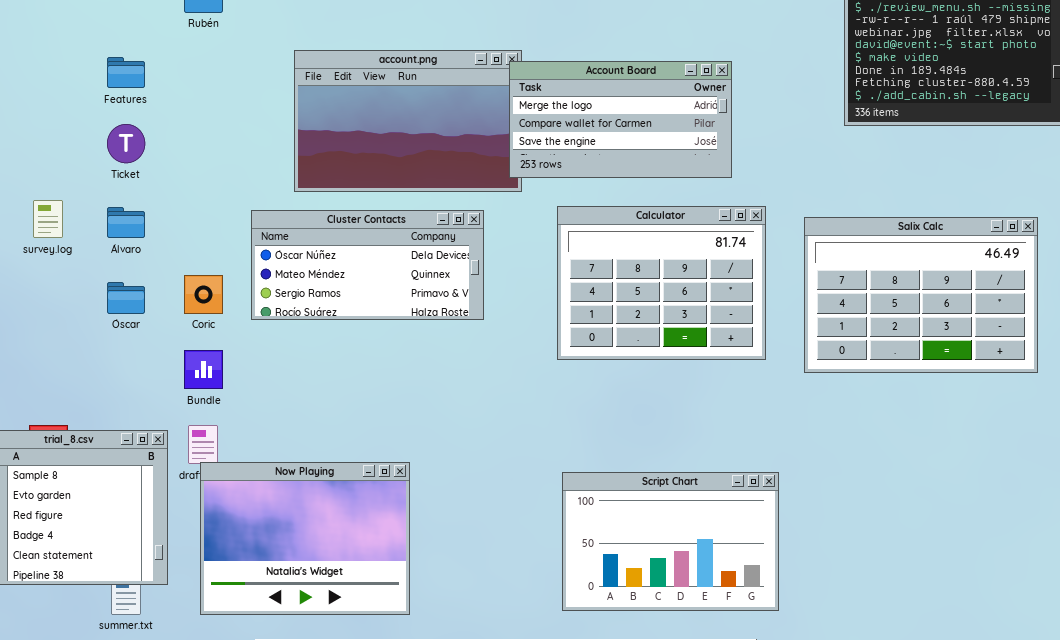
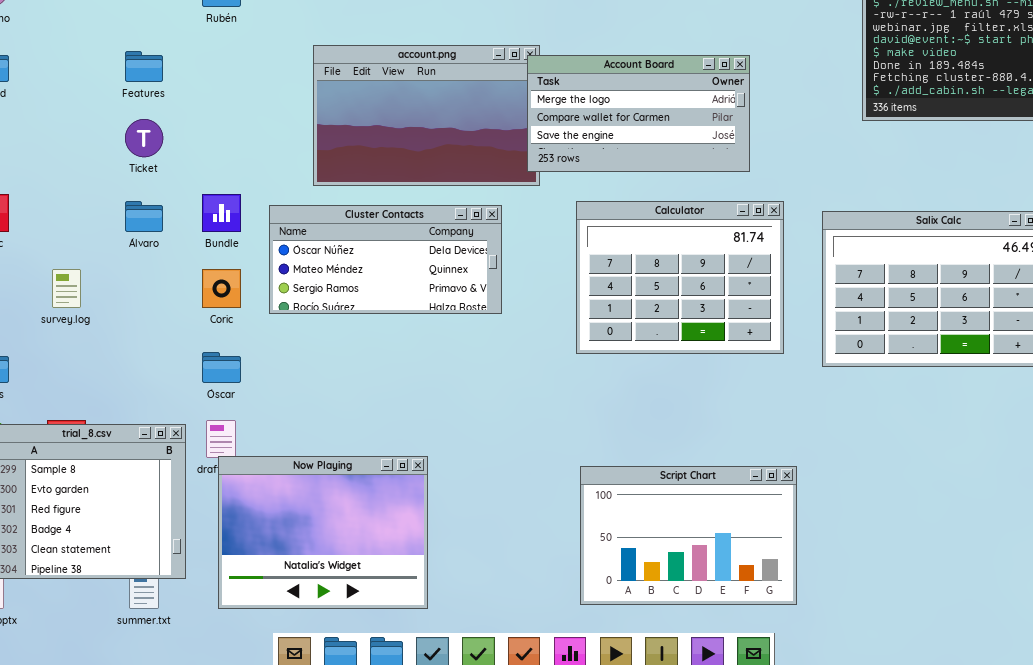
survey.log: [33,200,63,238] -> [52,269,81,308], moved
Óscar: [107,282,145,314] -> [202,352,241,383], moved
Bundle: [184,350,223,389] -> [202,194,241,232], moved

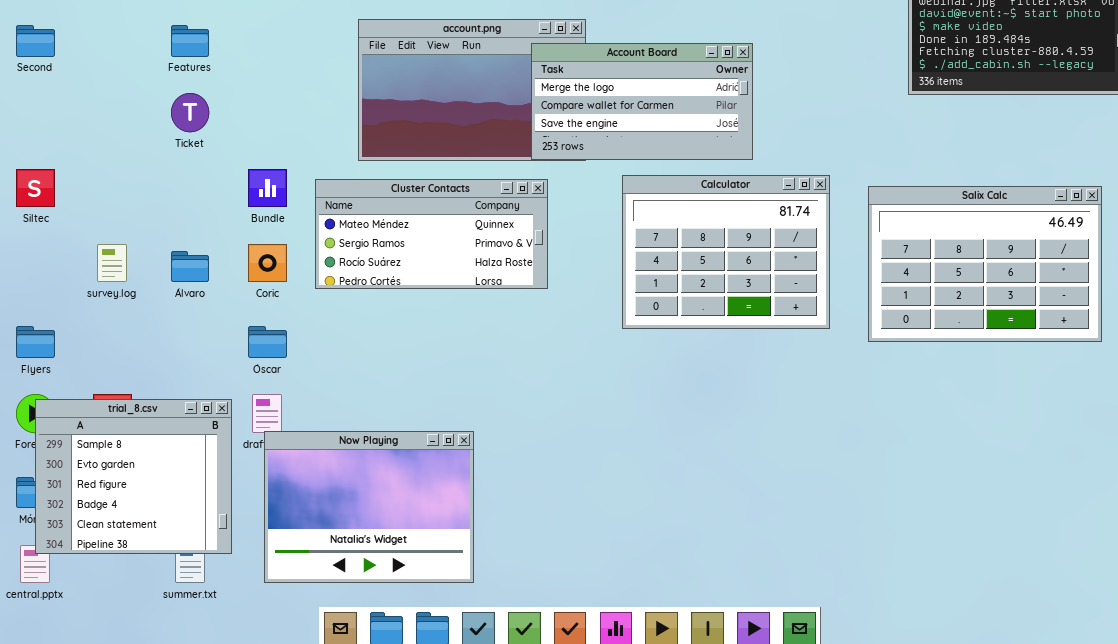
Account Board: [527,55,750,172] -> [531,43,753,160], moved
Álvaro: [125,201,163,232] -> [171,251,209,282], moved
Cluster Contacts: [269,205,502,314] -> [315,179,548,289], scrolled down 1 row
Script Chart: [580,466,797,605] -> none, closed

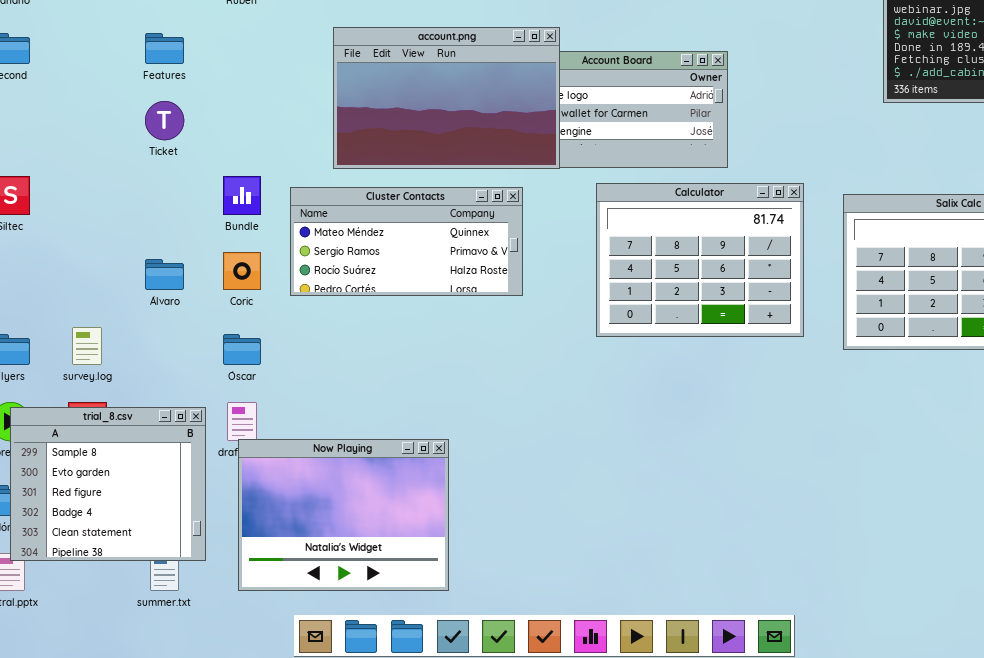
account.png: [358,19,586,161] -> [333,27,560,169], raised
survey.log: [97,244,127,282] -> [72,327,102,365], moved

